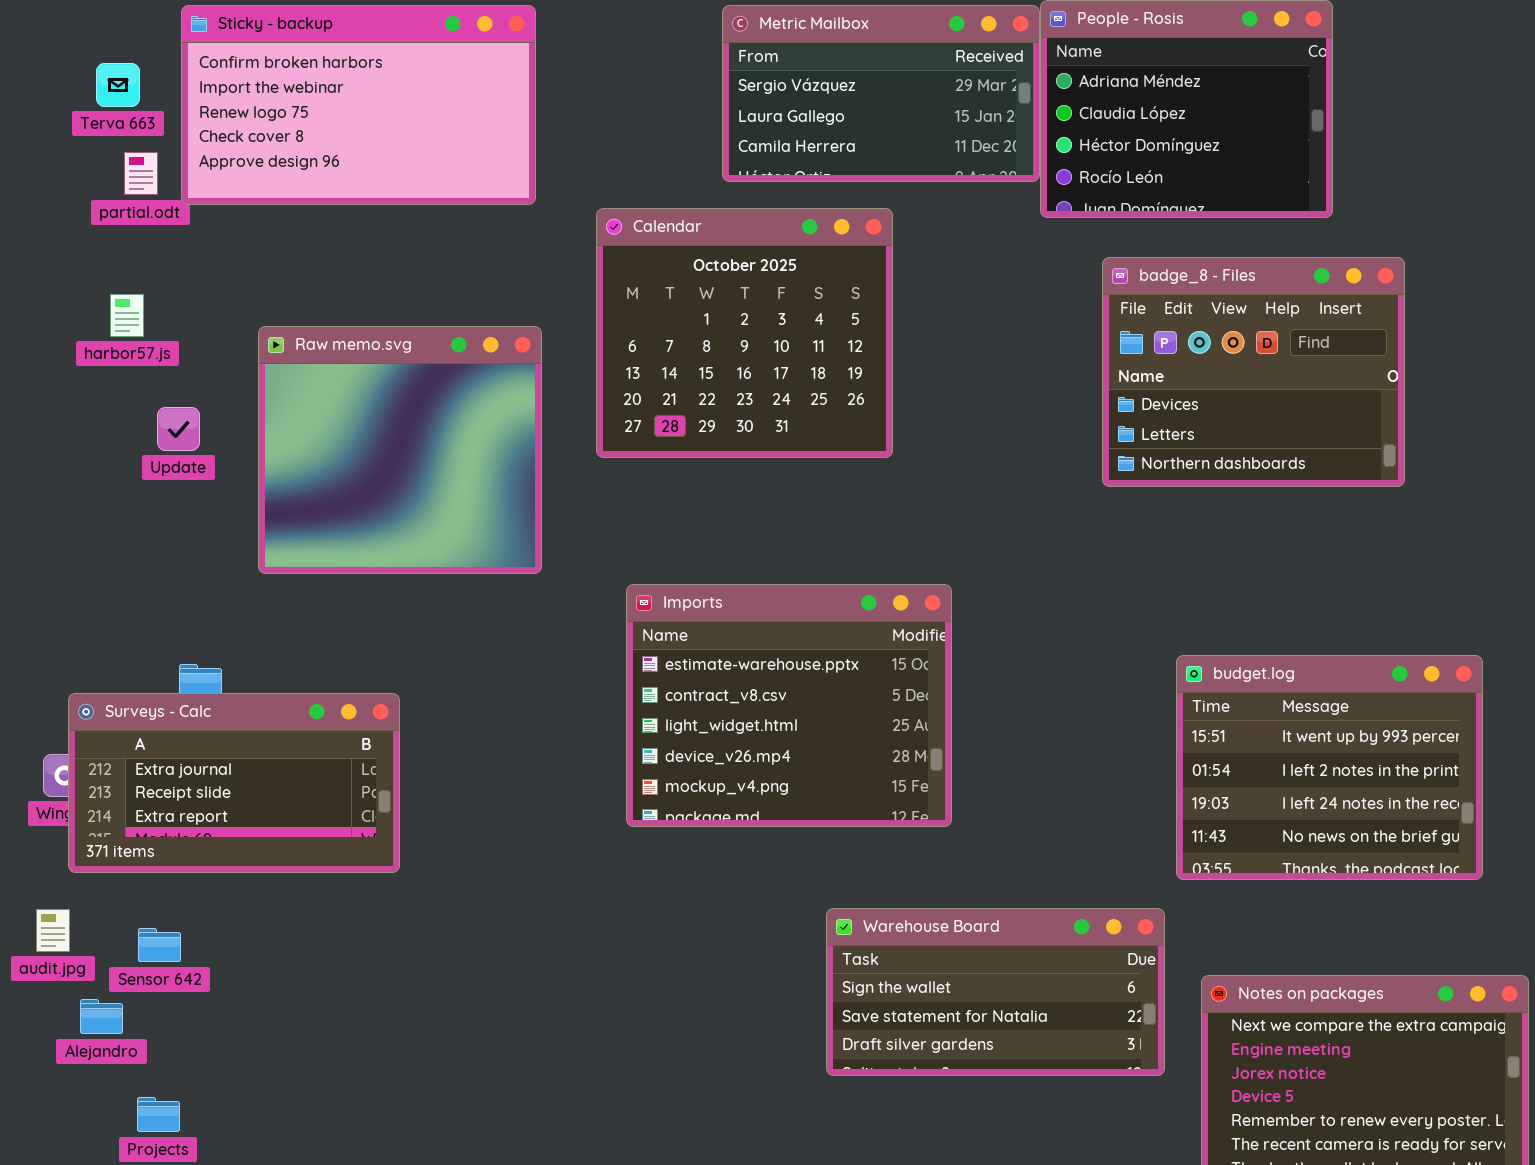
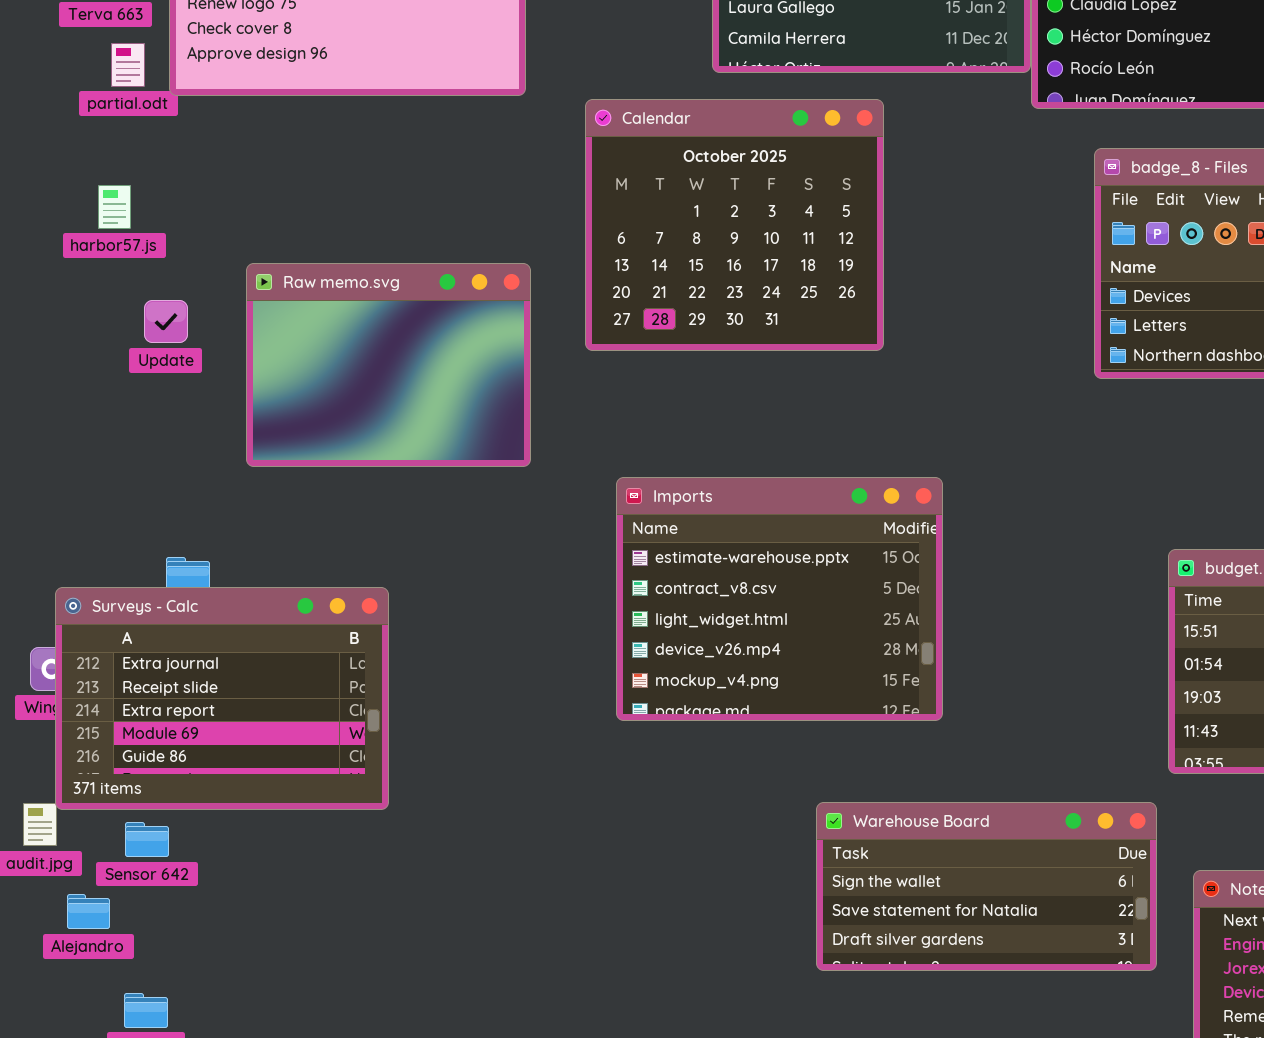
Raw memo.svg: [258,326,542,574] -> [246,263,531,467], resized
Surveys - Calc: [68,693,400,873] -> [55,587,389,810], resized

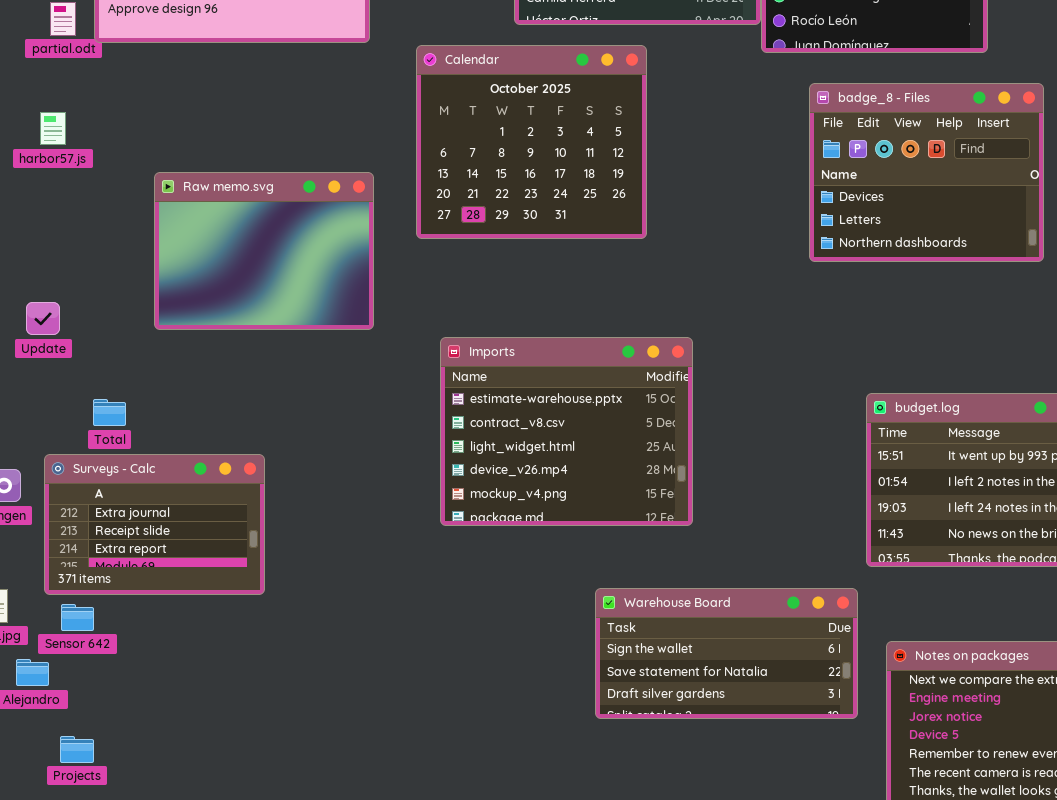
Update: [144,300,188,343] -> [26,302,60,335], moved
Surveys - Calc: [55,587,389,810] -> [44,454,265,595], resized

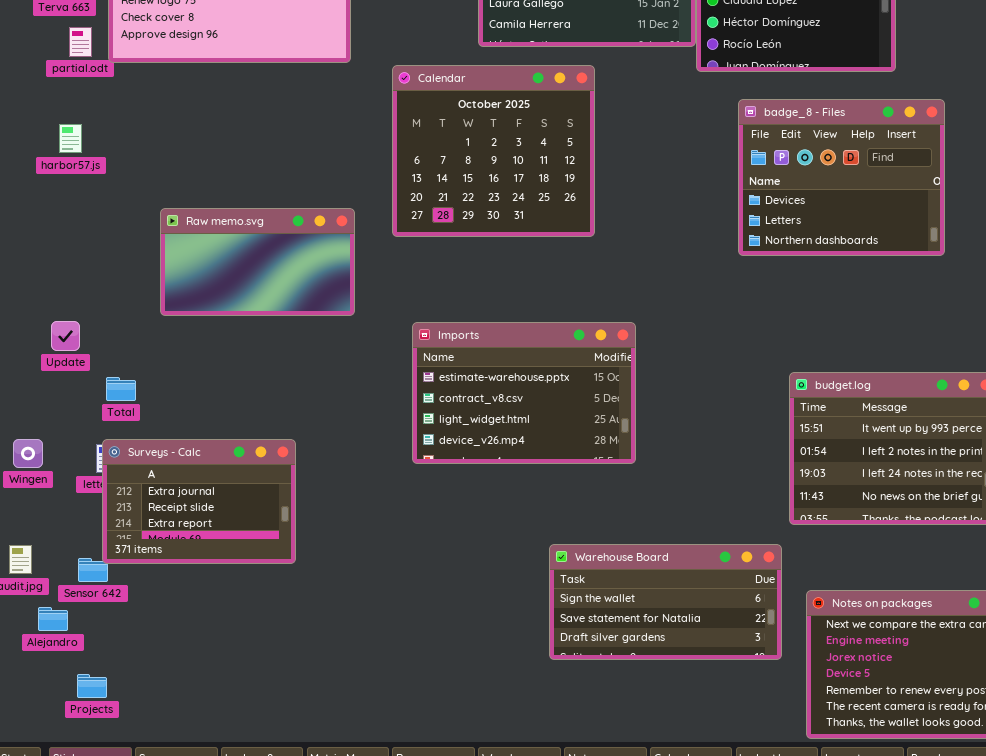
Raw memo.svg: [154,172,374,330] -> [160,208,355,316], resized
Update: [26,302,60,335] -> [51,321,80,351], moved
Imports: [440,337,693,526] -> [412,322,636,464], resized
Surveys - Calc: [44,454,265,595] -> [102,439,296,564], moved

